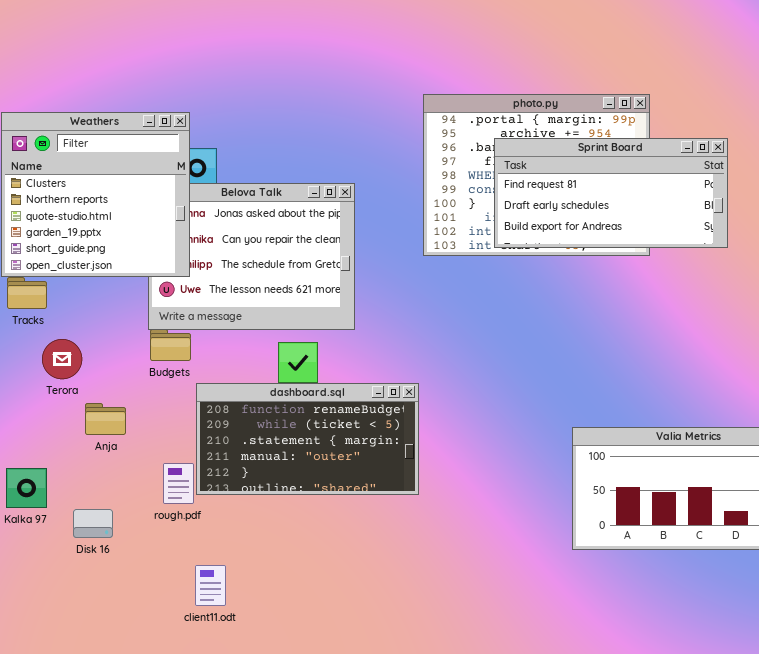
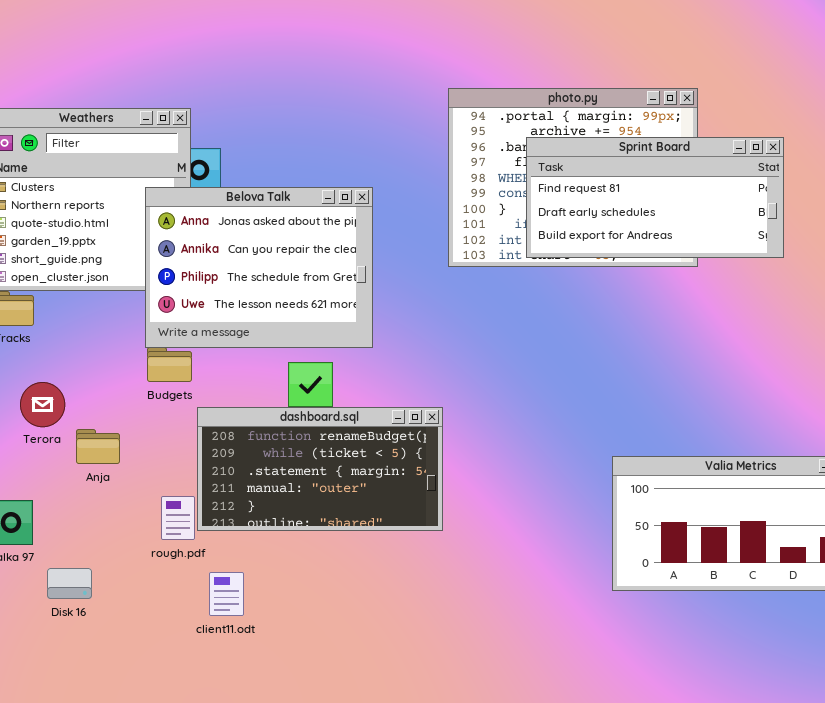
Belova Talk: [148,183,355,330] -> [145,187,373,348], raised
Terora: [42,339,82,379] -> [20,382,65,427], moved
Disk 16: [73,509,113,538] -> [47,568,92,599], moved
client11.odt: [195,565,226,606] -> [209,572,244,616], moved

